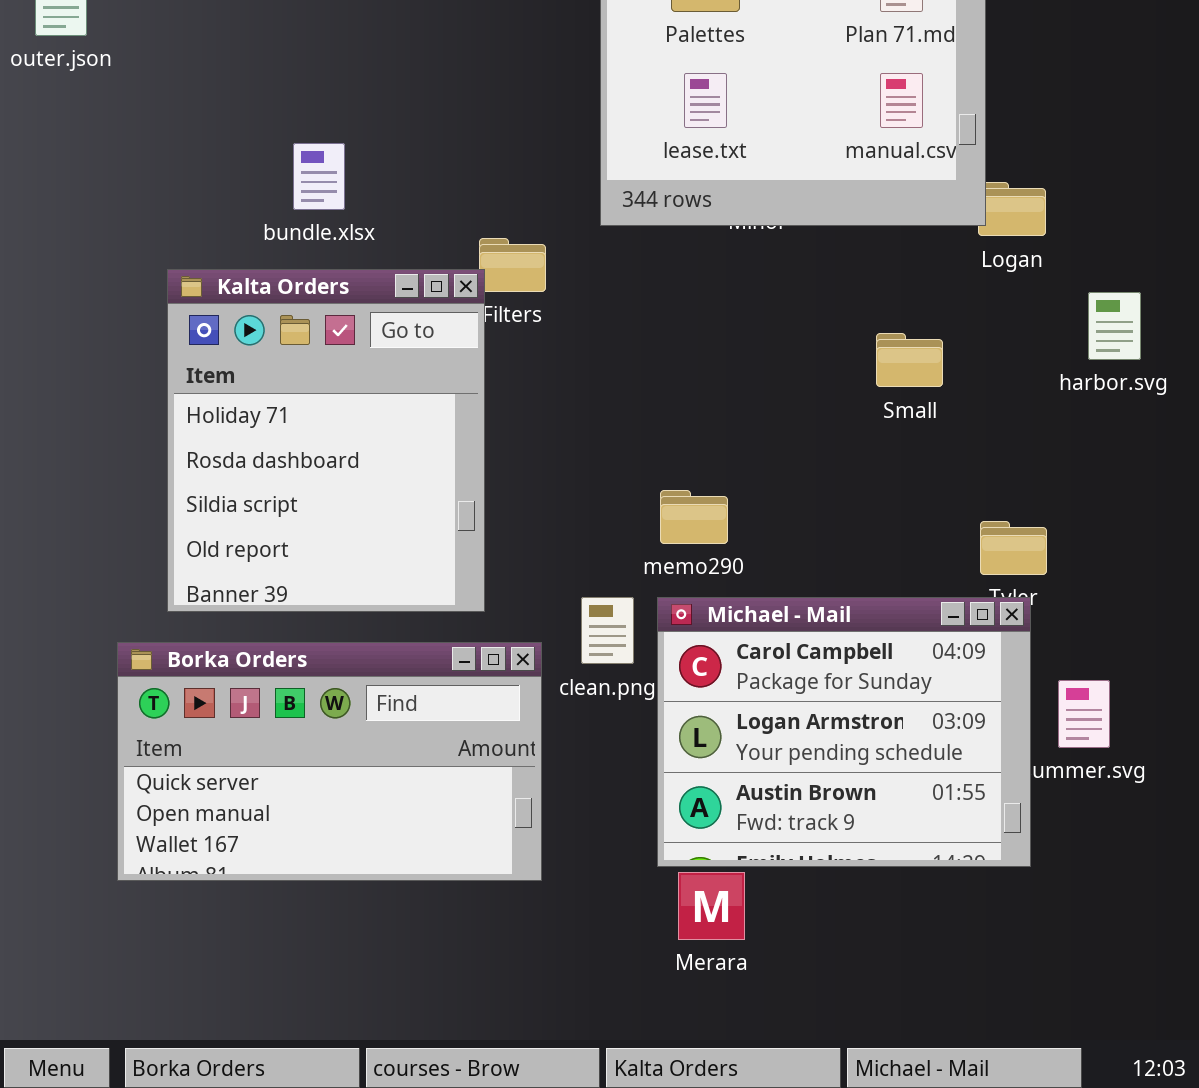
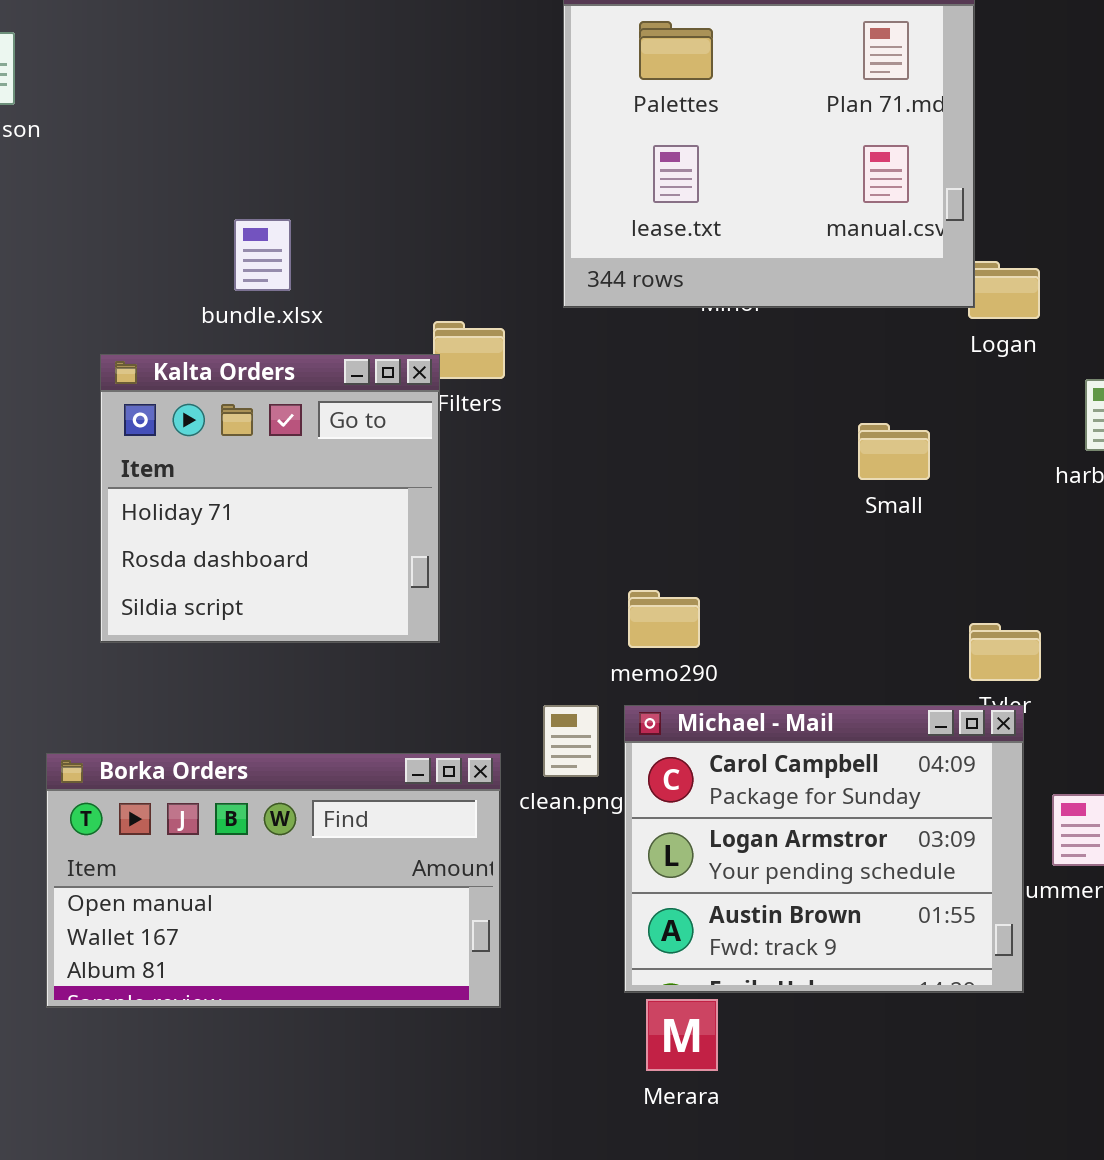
Kalta Orders: [167,269,485,612] -> [100,354,440,643], resized
Borka Orders: [117,642,542,881] -> [46,753,501,1008], scrolled down 1 row

